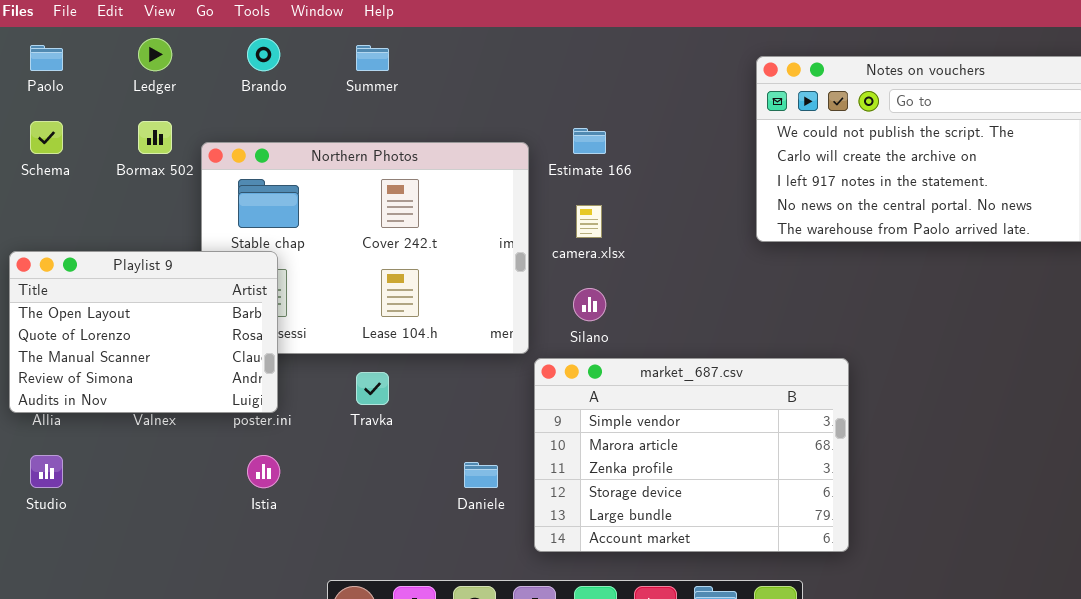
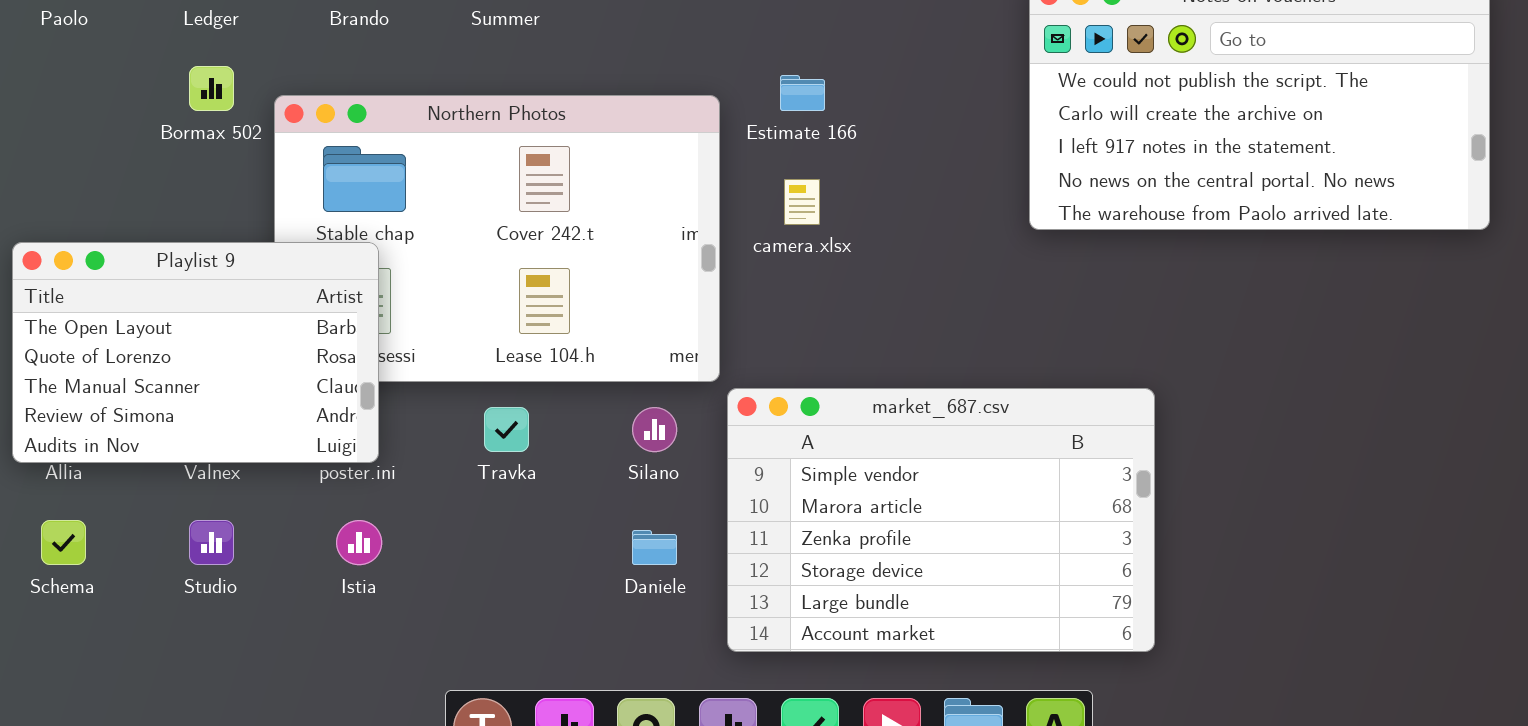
Schema: [30,121,63,154] -> [41,520,86,565], moved
Silano: [573,288,606,321] -> [632,407,677,452], moved
Studio: [30,455,63,488] -> [189,520,234,565], moved

